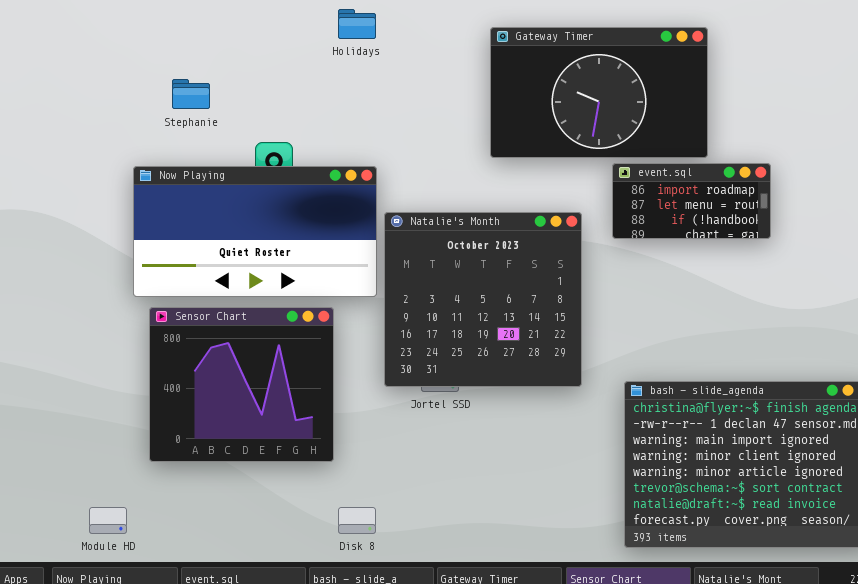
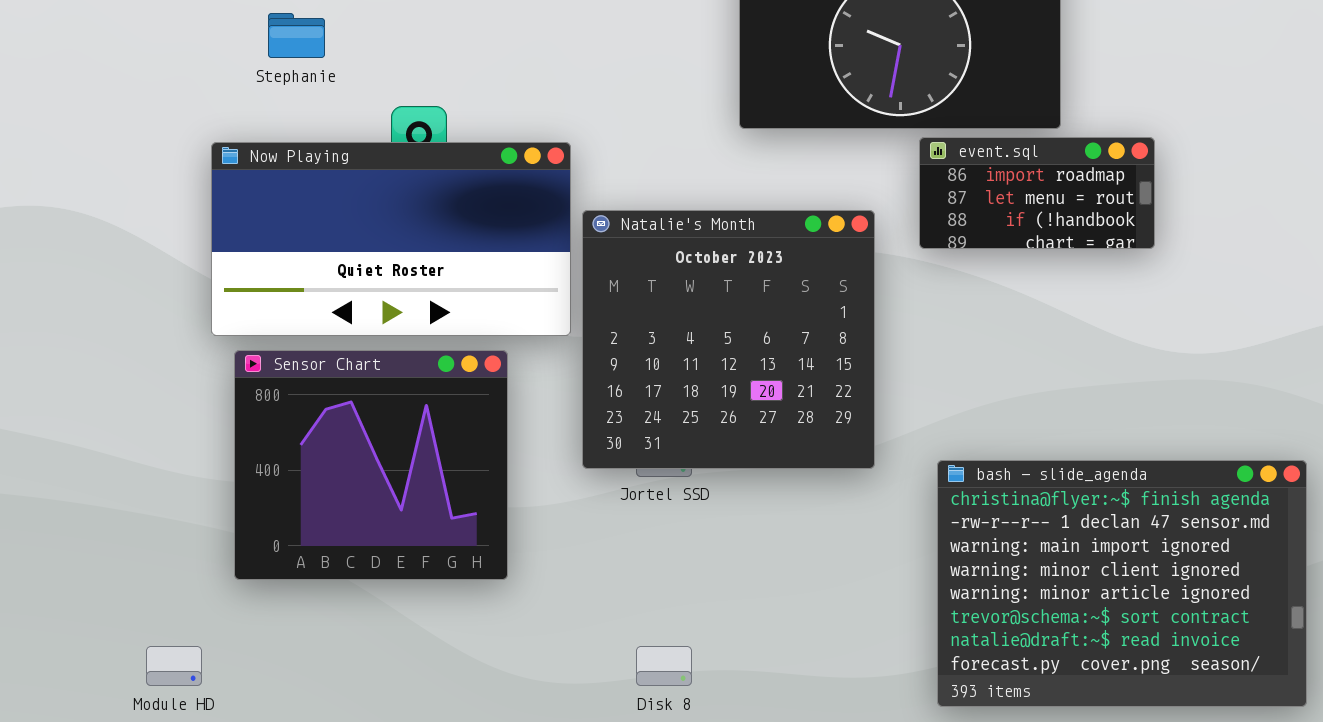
Disk 8: [338,507,376,534] -> [636,646,692,686], moved

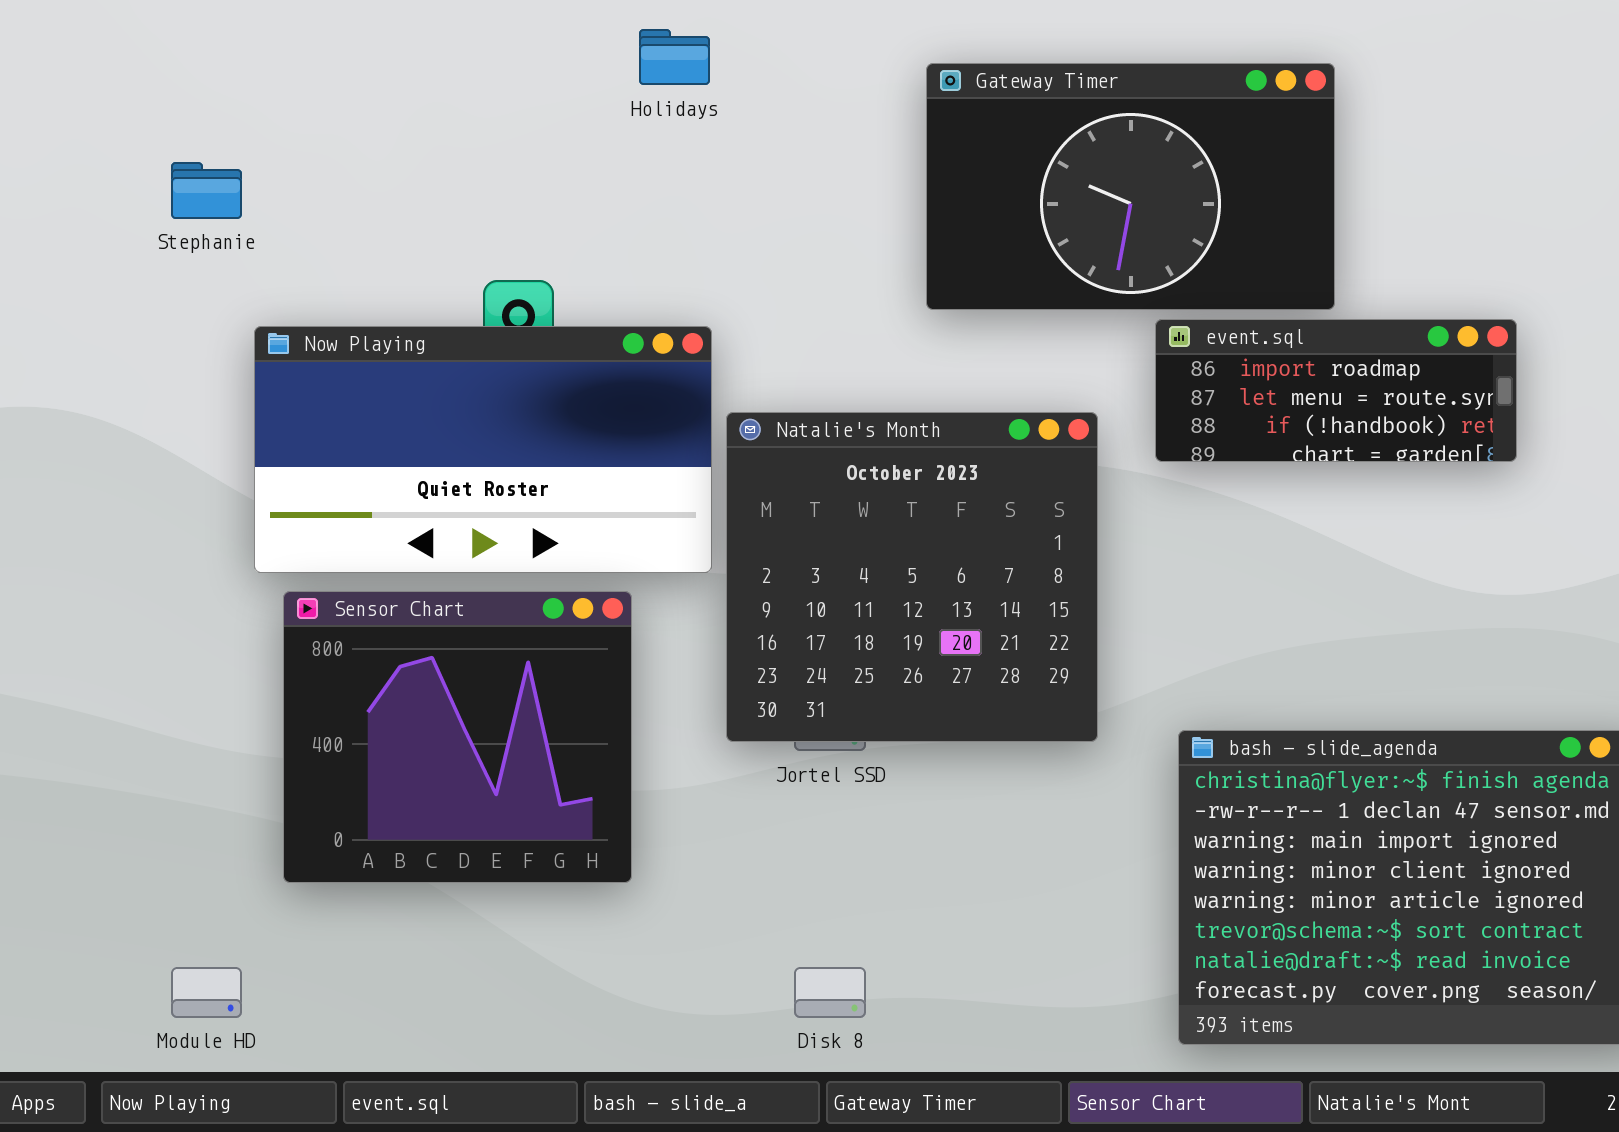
Stephanie: [268,13,325,58] -> [171,162,242,219], moved
event.sql: [919,137,1155,249] -> [1155,319,1517,462], resized

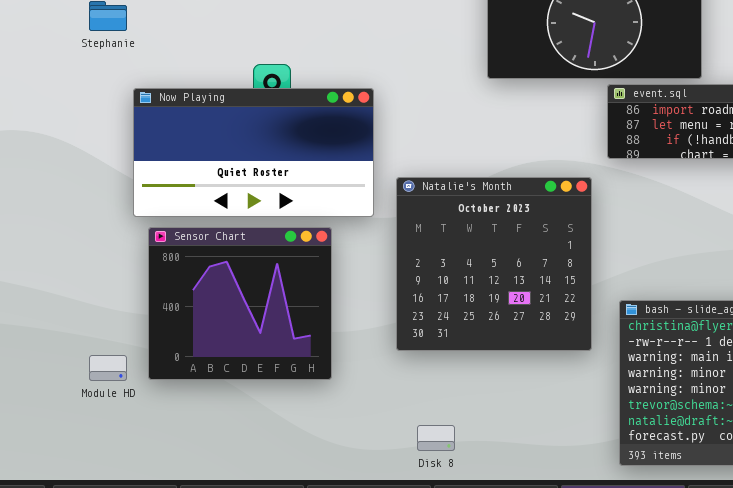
Natalie's Month: [726,412,1098,742] -> [396,177,592,351], moved
Module HD: [171,967,242,1018] -> [89,355,127,381], moved

